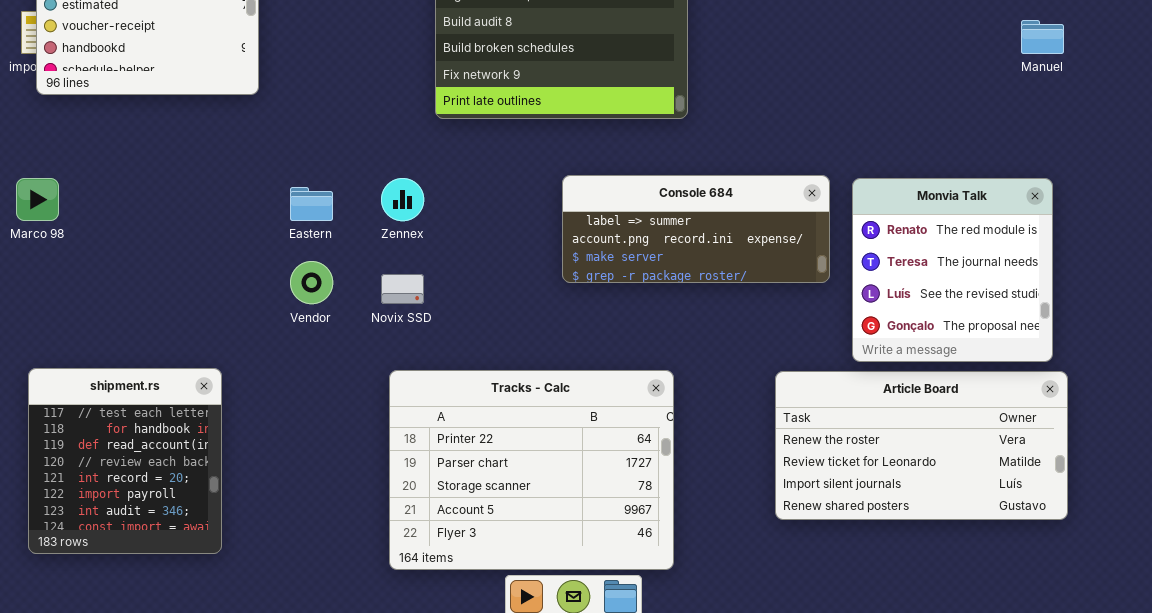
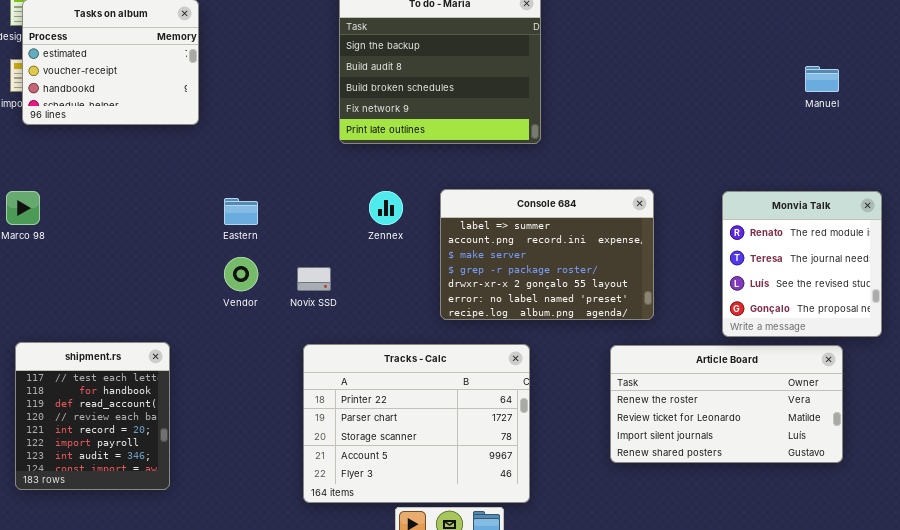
Console 684: [562,175,830,283] -> [440,189,654,320], resized
Zennex: [381,178,424,221] -> [369,191,403,225], moved
Monvia Talk: [852,178,1053,362] -> [722,191,882,337], moved

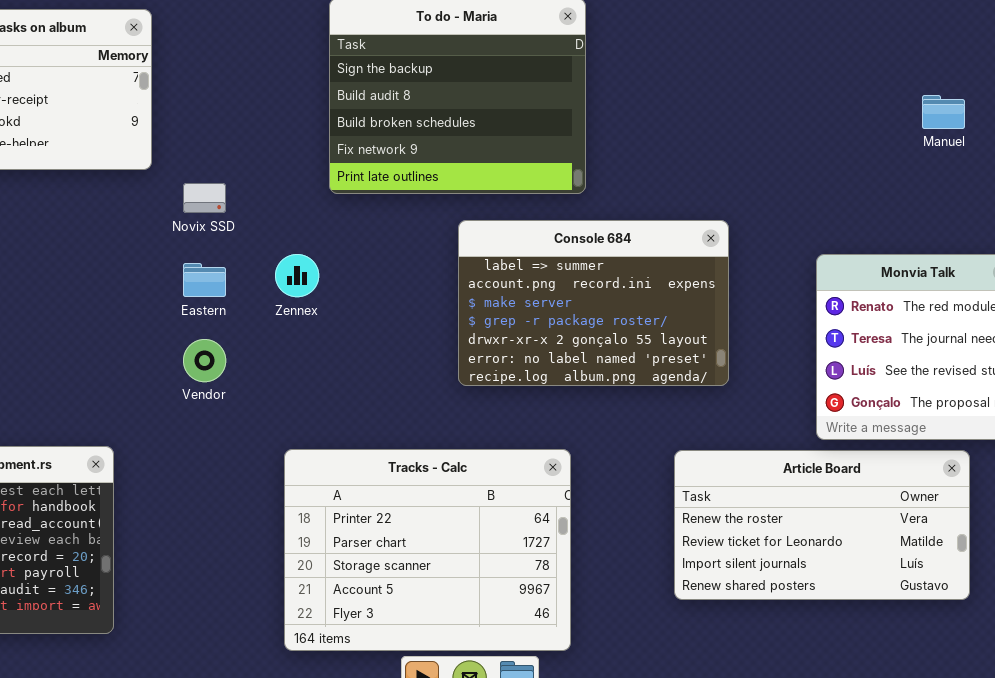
Console 684: [440,189,654,320] -> [458,220,729,386], moved
Zennex: [369,191,403,225] -> [275,254,319,297], moved
Novix SSD: [297,267,331,291] -> [183,183,226,213], moved

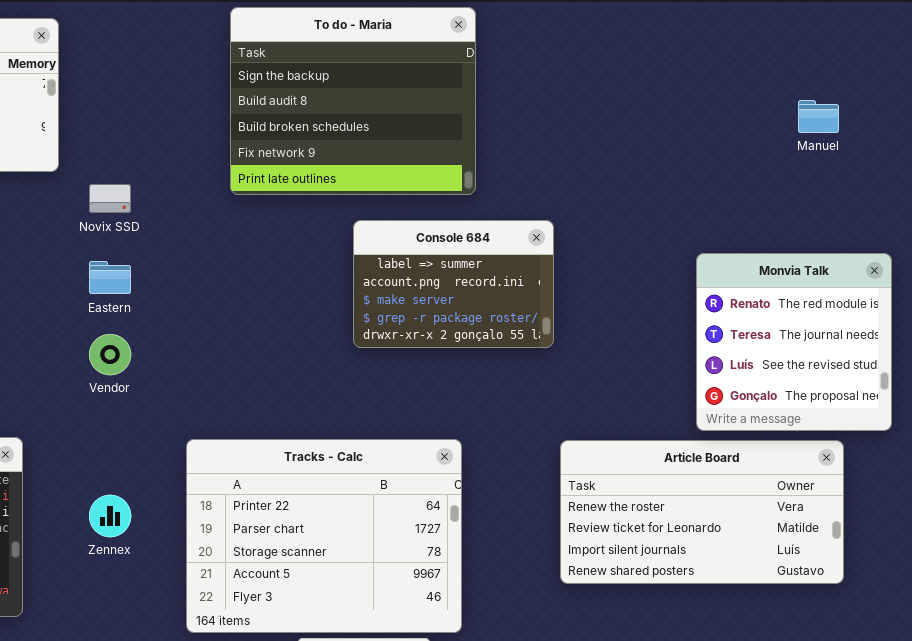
Console 684: [458,220,729,386] -> [353,220,554,348], resized
Zennex: [275,254,319,297] -> [89,495,131,537], moved

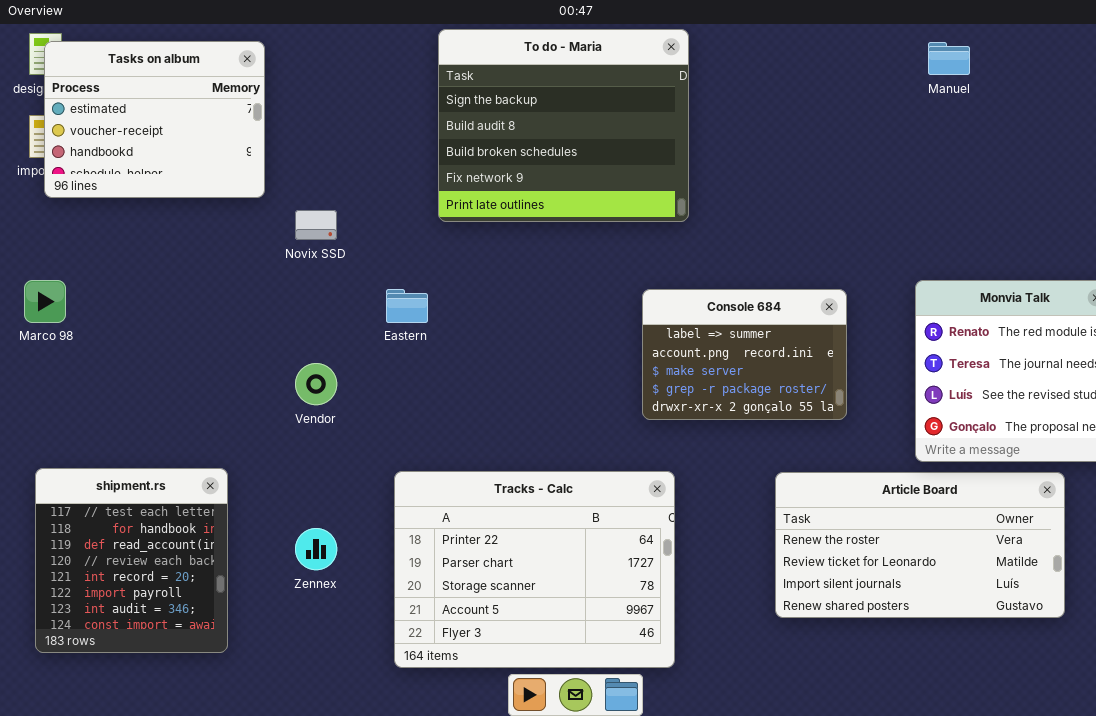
Manuel: [798,100,839,133] -> [928,42,970,75], moved
Console 684: [353,220,554,348] -> [642,289,847,420], moved
Eastern: [89,261,131,294] -> [386,289,428,323], moved

